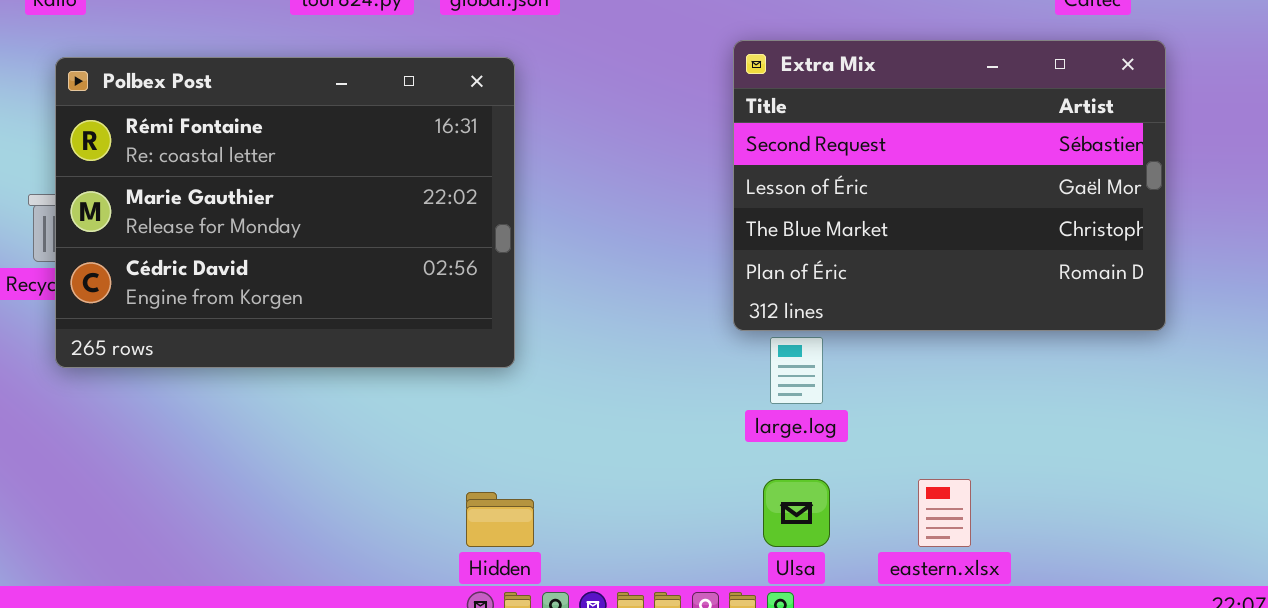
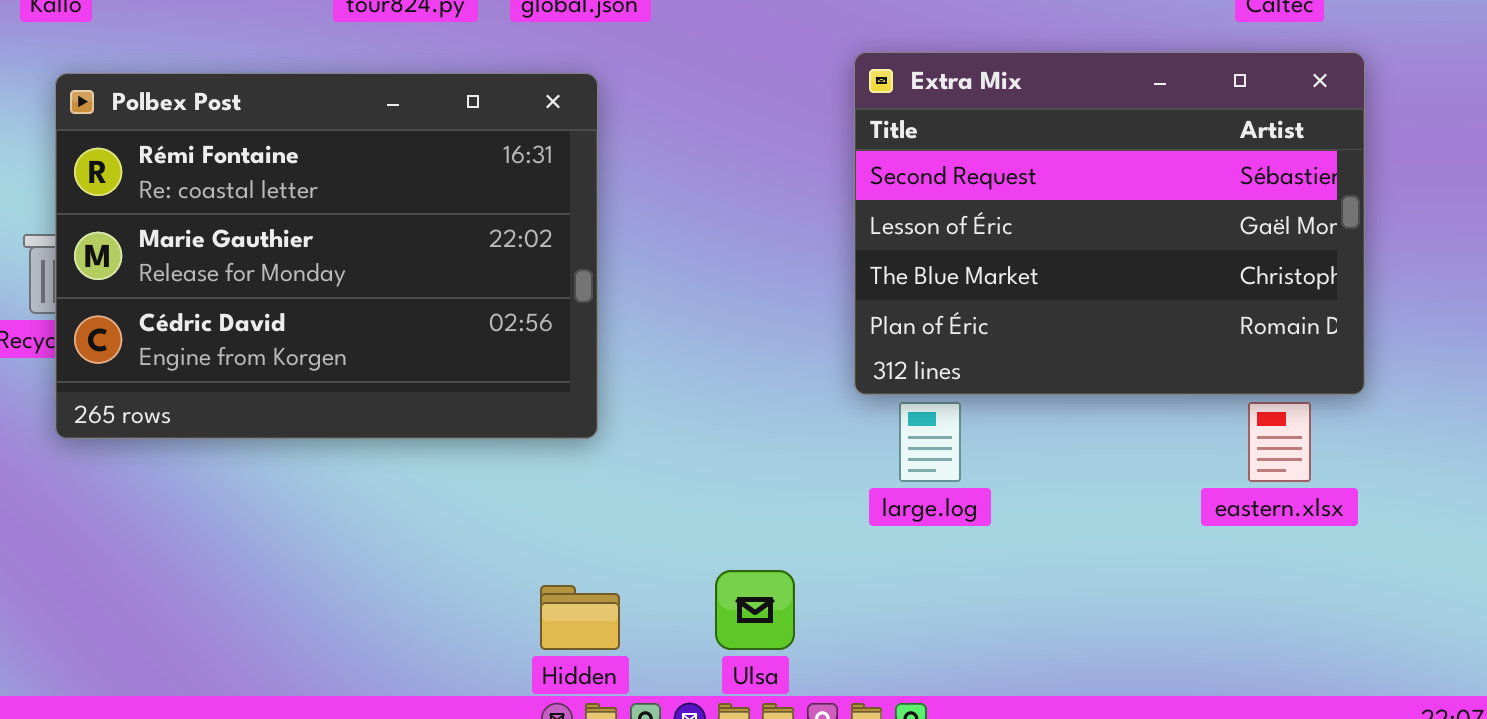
Ulsa: [763,479,830,547] -> [715,570,795,650], moved
eastern.xlsx: [918,479,971,547] -> [1248,402,1311,482], moved

